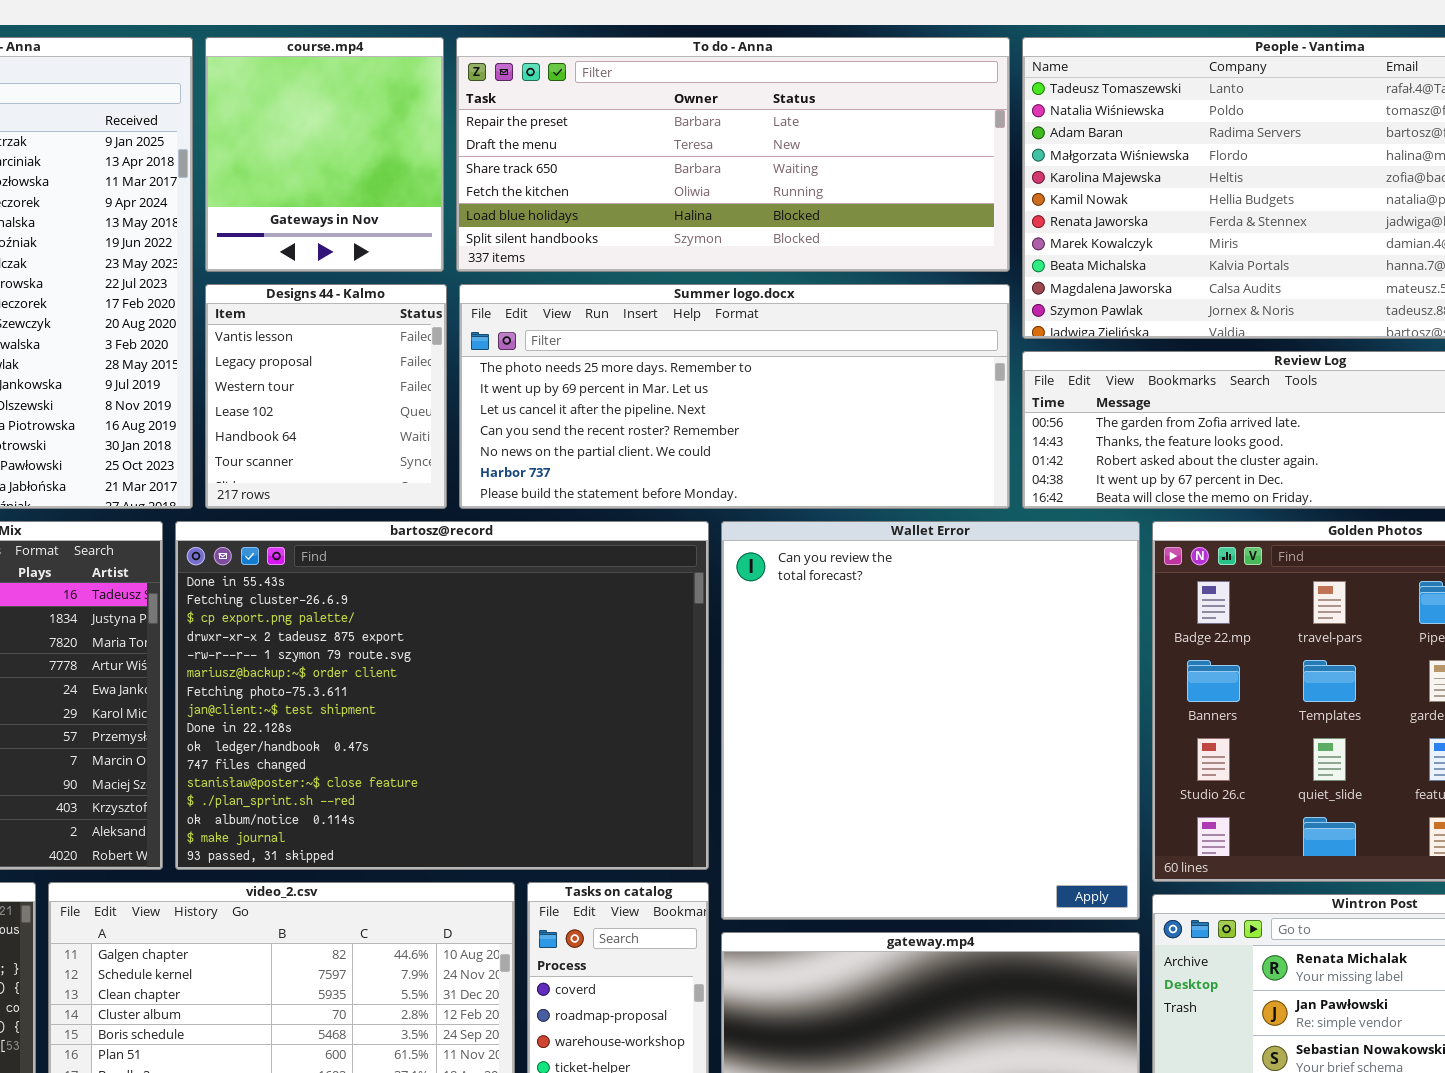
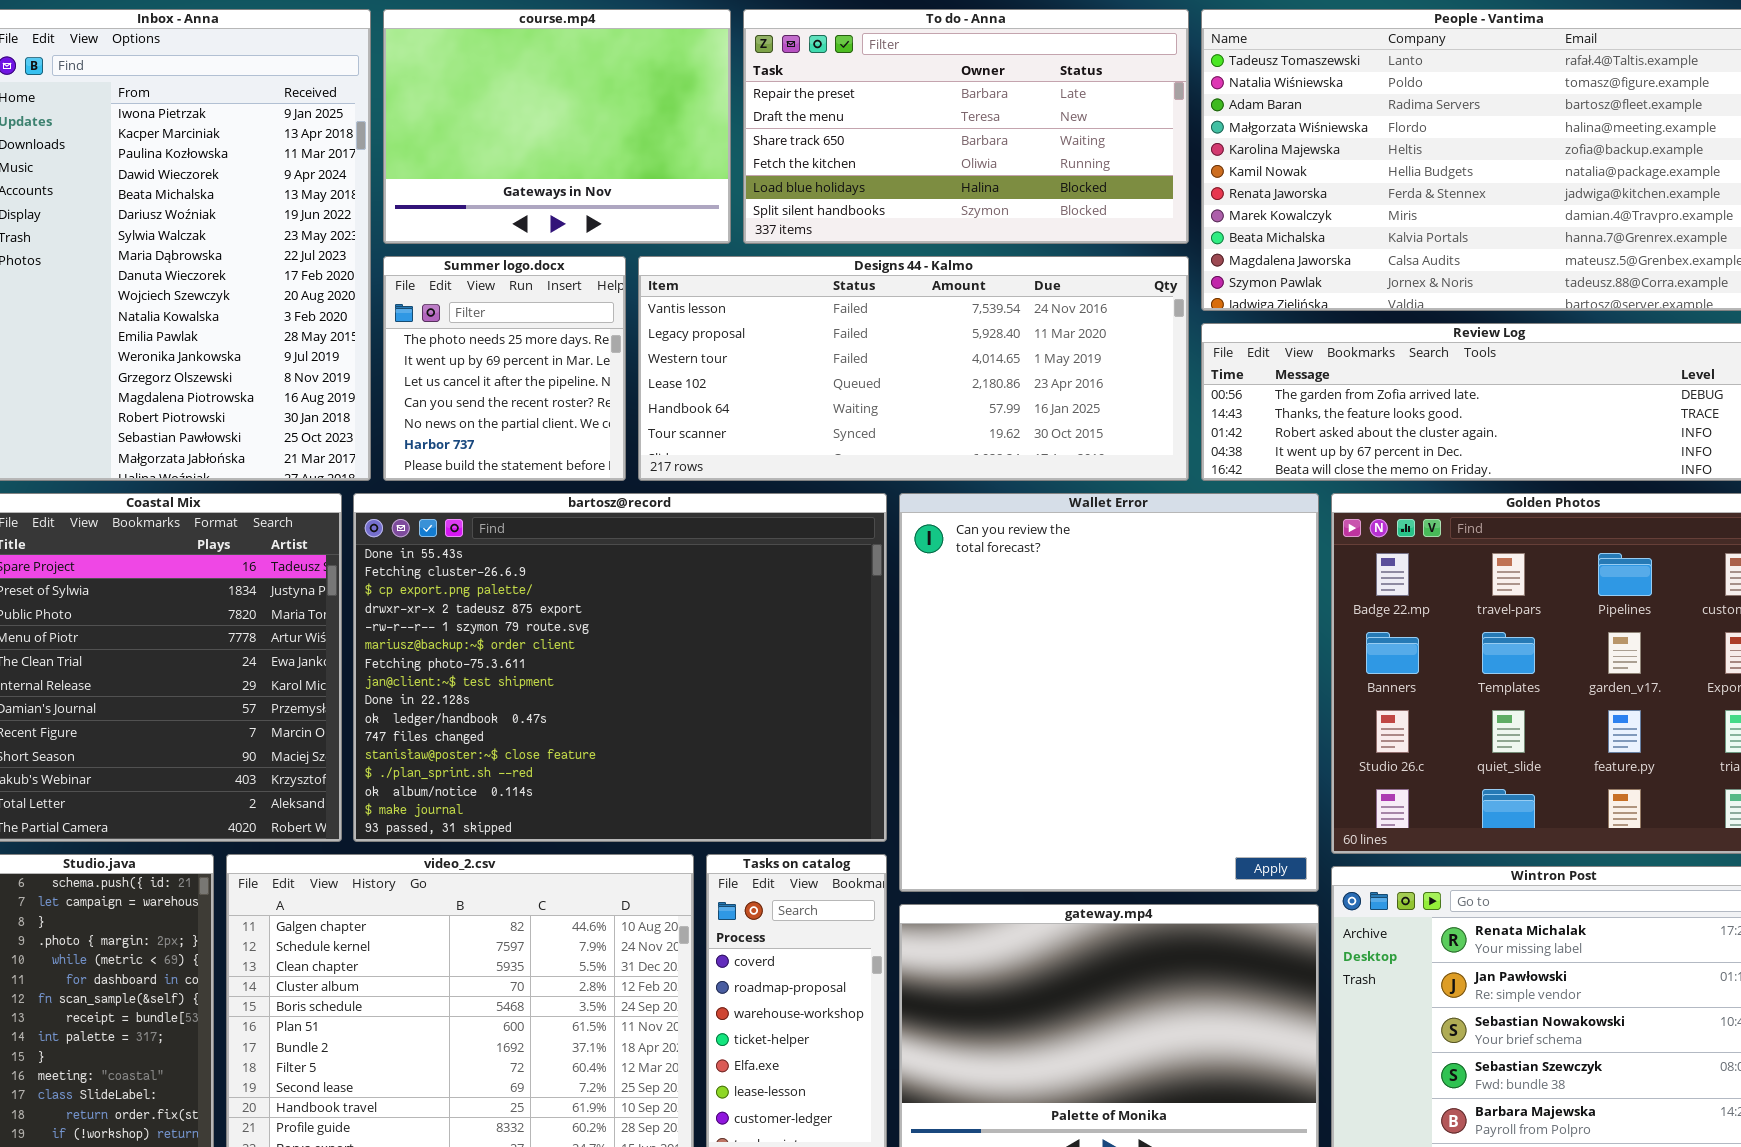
course.mp4: [205,37,444,272] -> [383,9,731,244], resized
To do - Anna: [456,37,1010,272] -> [743,9,1189,244], resized
Designs 44 - Kalmo: [205,284,447,509] -> [638,256,1189,481], moved, resized
Summer logo.docx: [459,284,1010,509] -> [383,256,626,481], moved, resized

